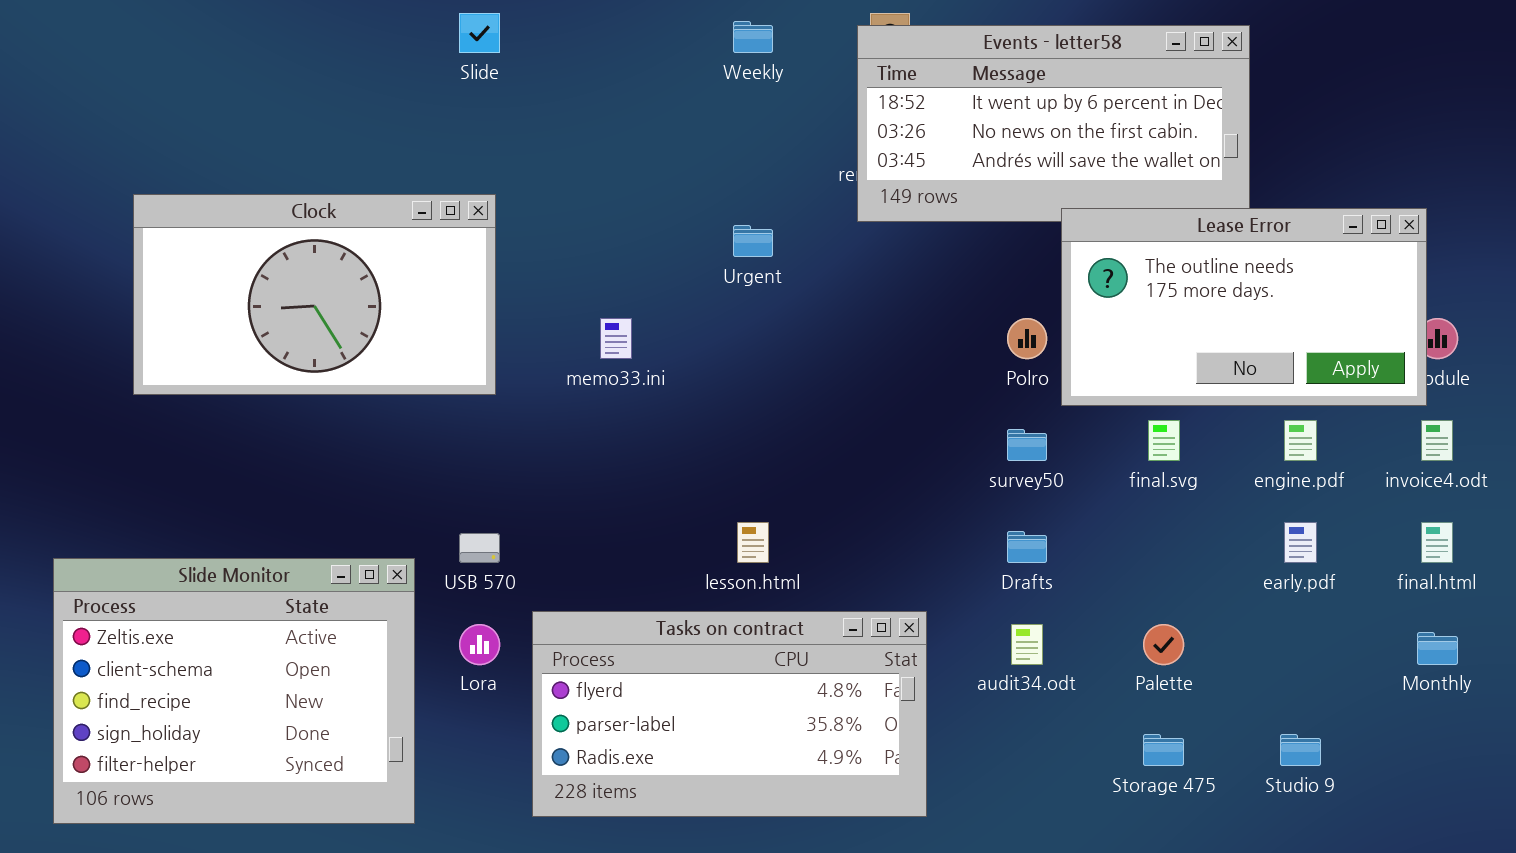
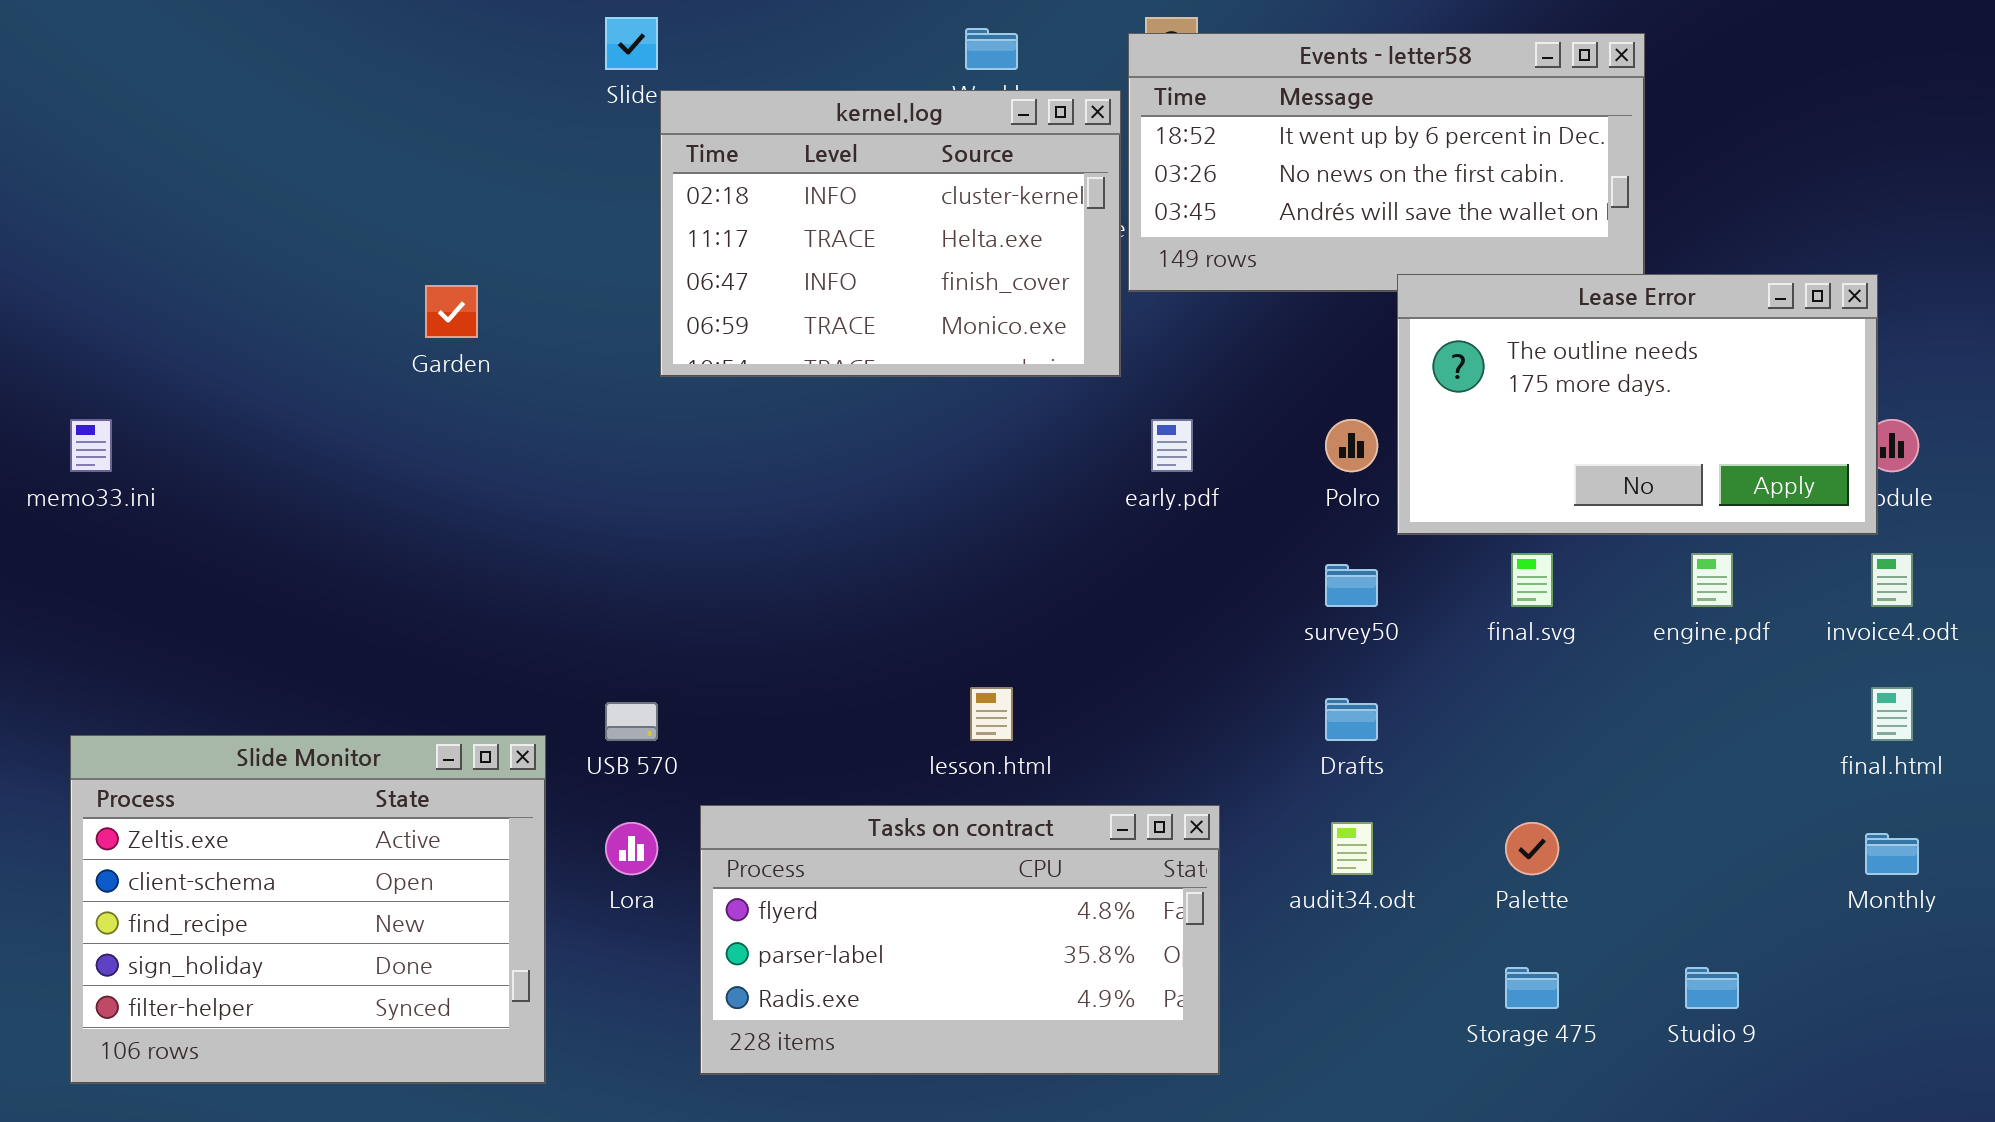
kernel.log: none -> [660,90,1121,377], opened
Clock: [133,194,496,395] -> none, closed
memo33.ini: [600,318,632,359] -> [70,419,112,472], moved
early.pdf: [1284,522,1317,563] -> [1151,419,1193,472], moved

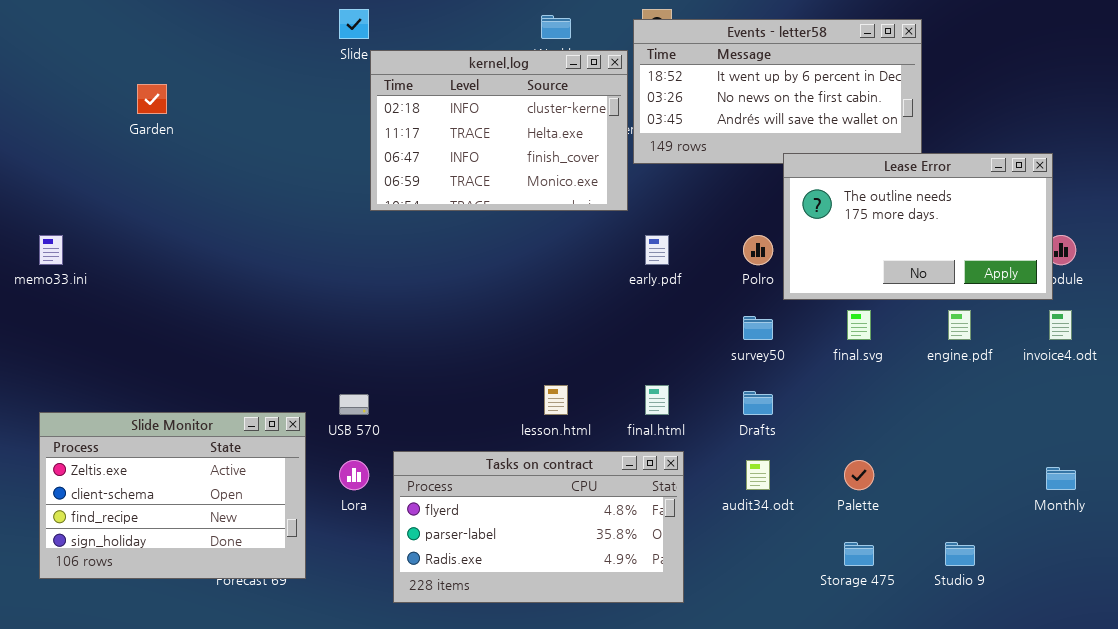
Garden: [425,285,478,338] -> [137,84,167,114], moved
final.html: [1871,687,1913,741] -> [645,385,669,415], moved
Slide Monitor: [70,735,546,1084] -> [39,412,306,579], resized

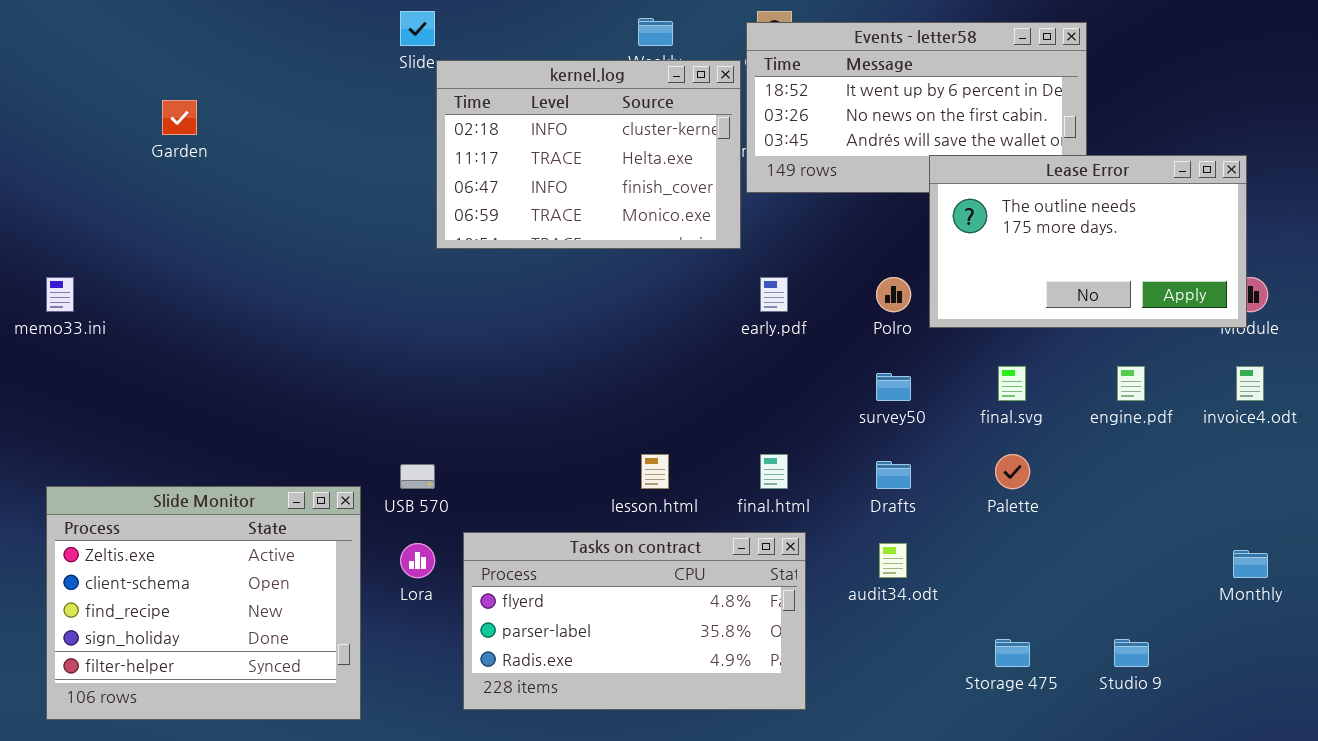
Lease Error: [783,153,1053,300] -> [929,155,1247,328], moved
Slide Monitor: [39,412,306,579] -> [46,486,361,720], resized
Palette: [844,460,874,490] -> [995,454,1030,489], moved

